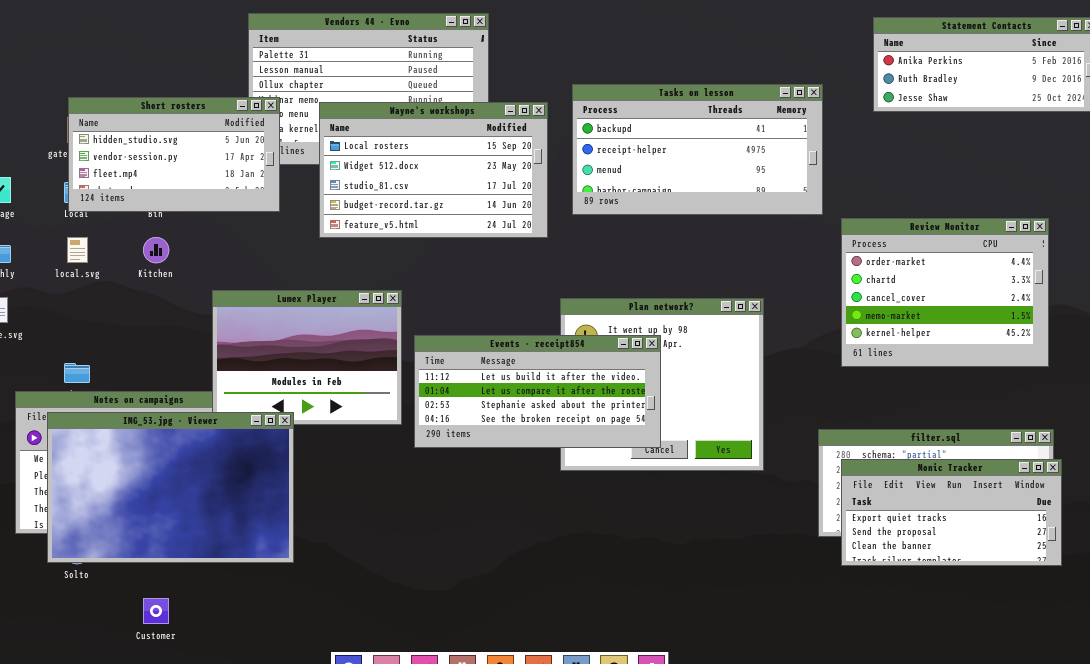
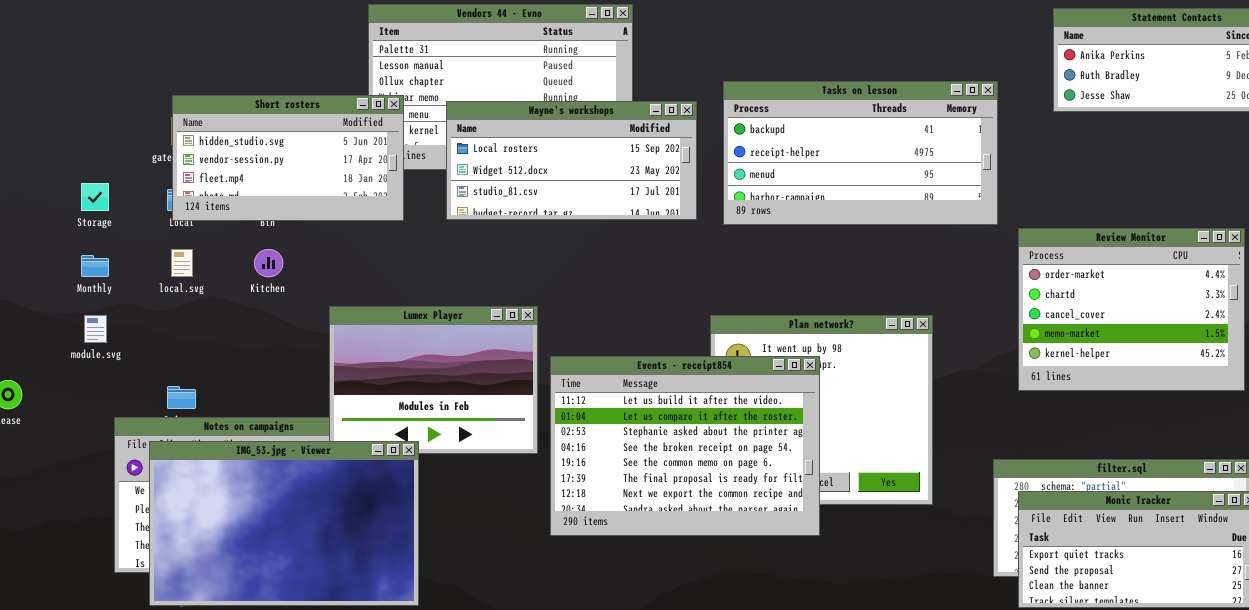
Wayne's workshops: [319,102,548,238] -> [446,101,697,220], resized
Events - receipt854: [414,335,661,448] -> [550,356,820,536], resized

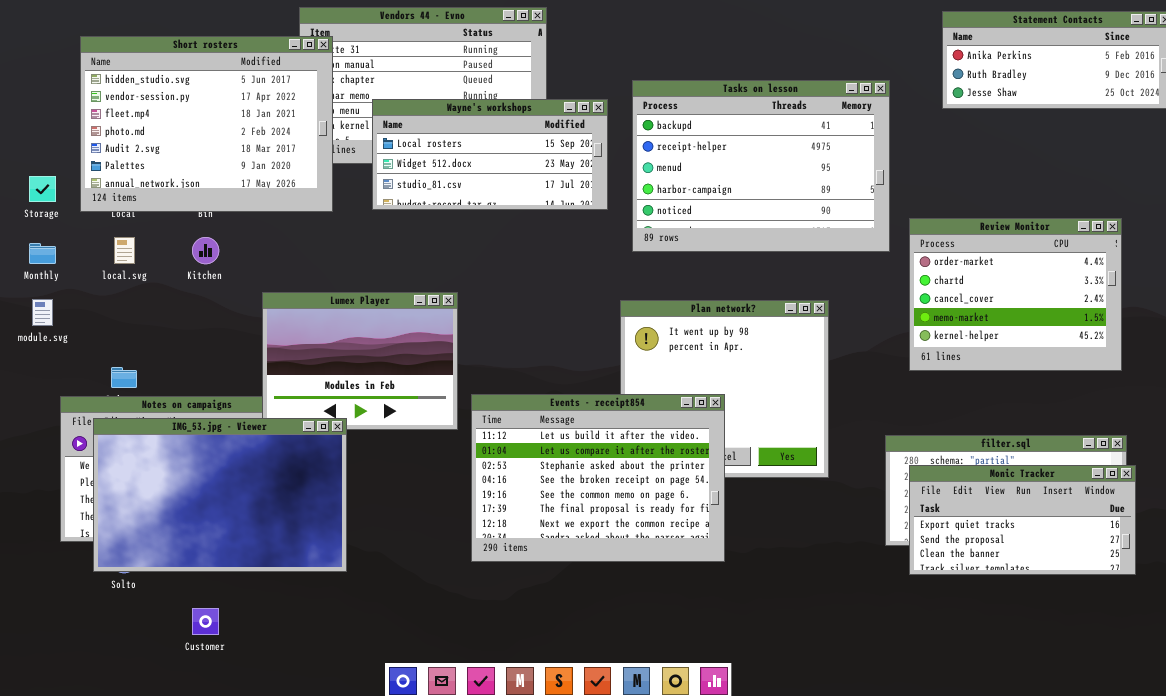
Tasks on lesson: [723,81,998,225] -> [632,80,890,252], resized
Short rosters: [172,95,404,221] -> [80,36,333,212], resized
Events - receipt854: [550,356,820,536] -> [471,394,725,562], moved

